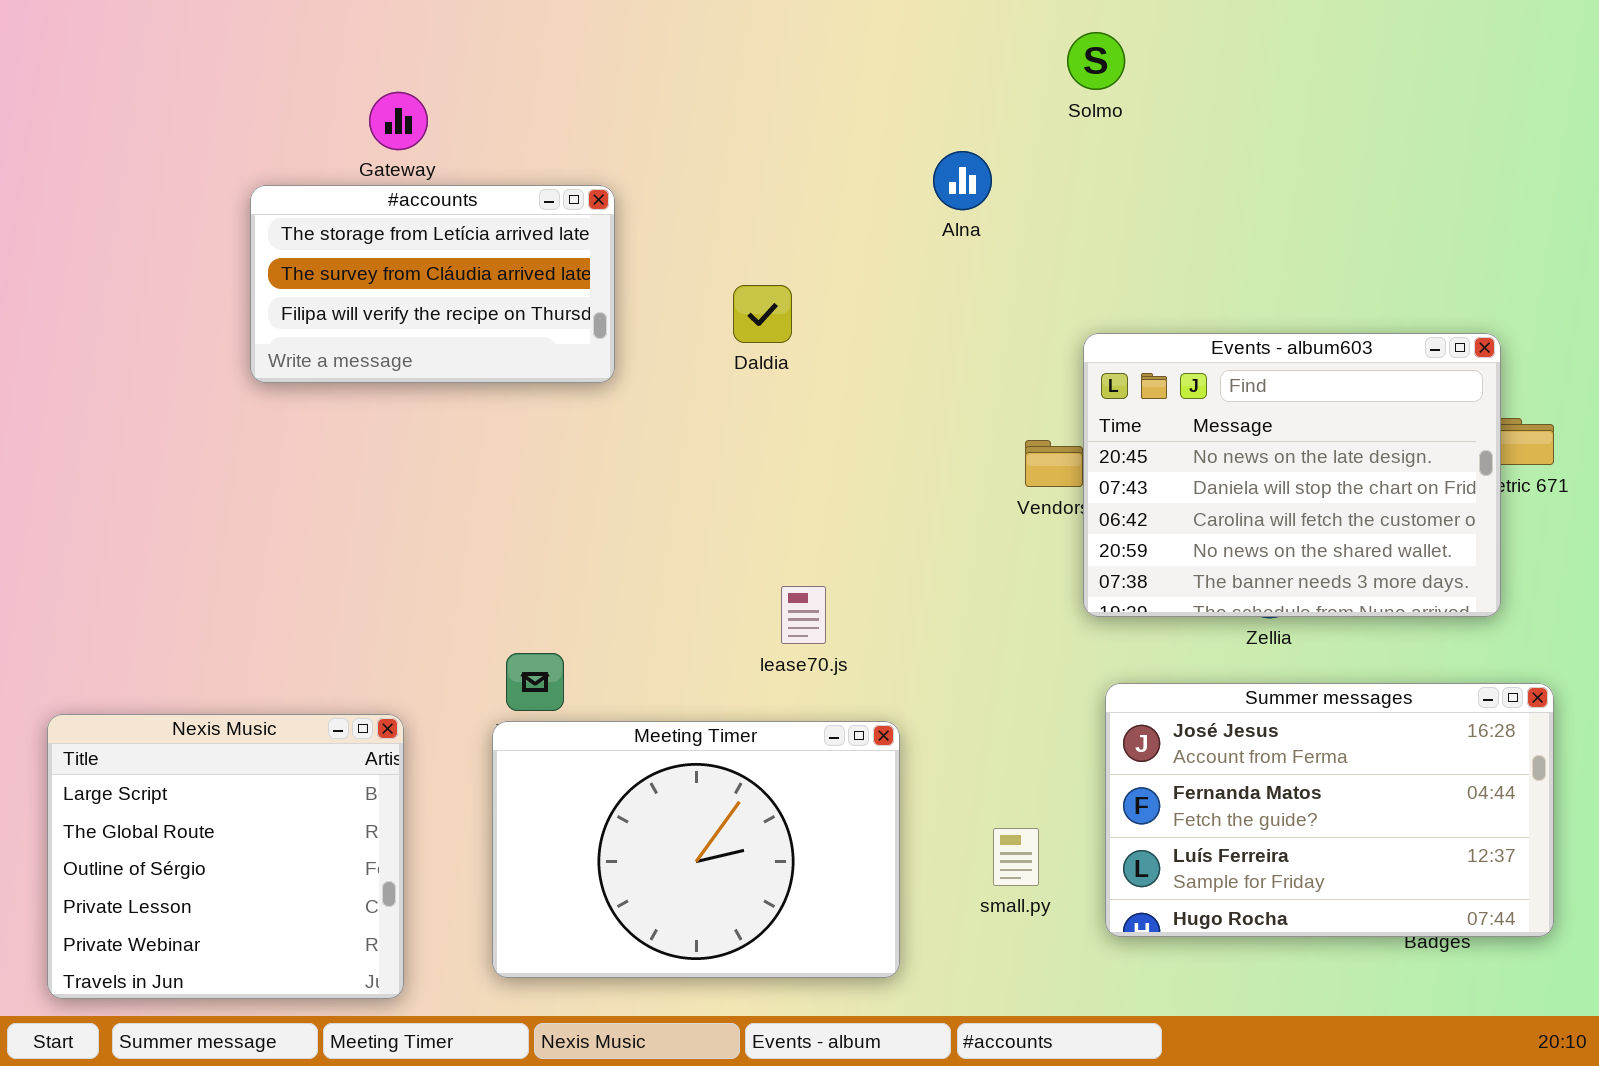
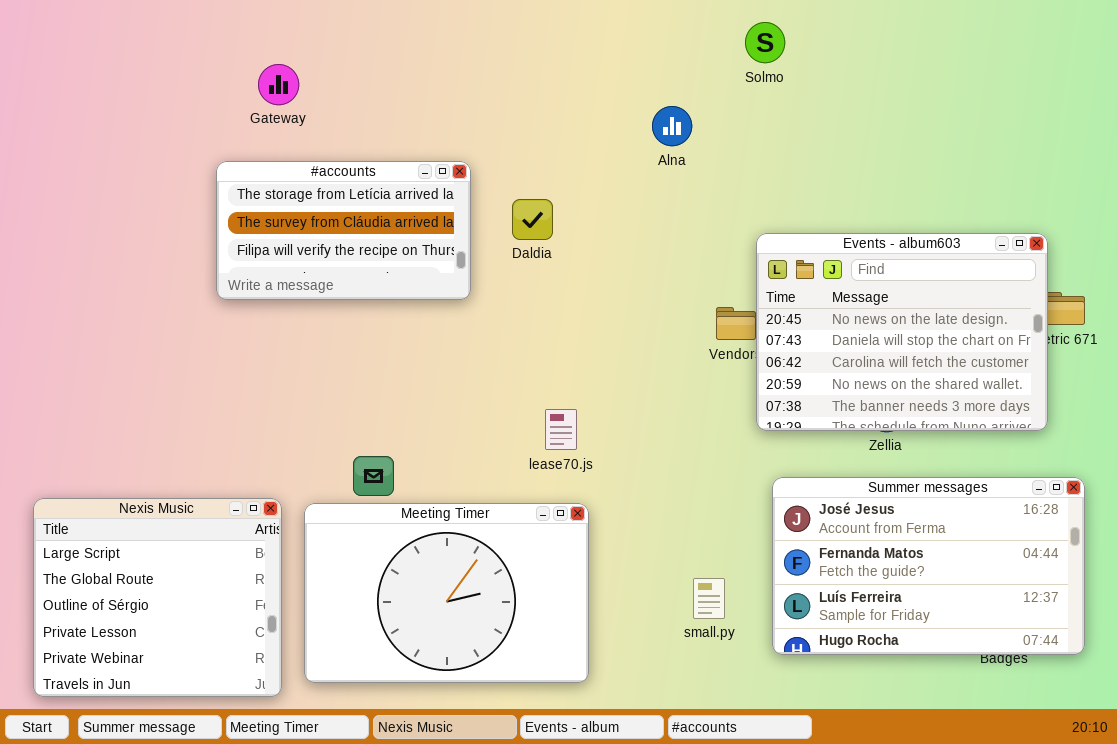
#accounts: [250,185,615,383] -> [216,161,471,300], moved
Meeting Timer: [492,721,900,978] -> [304,503,589,683], moved

